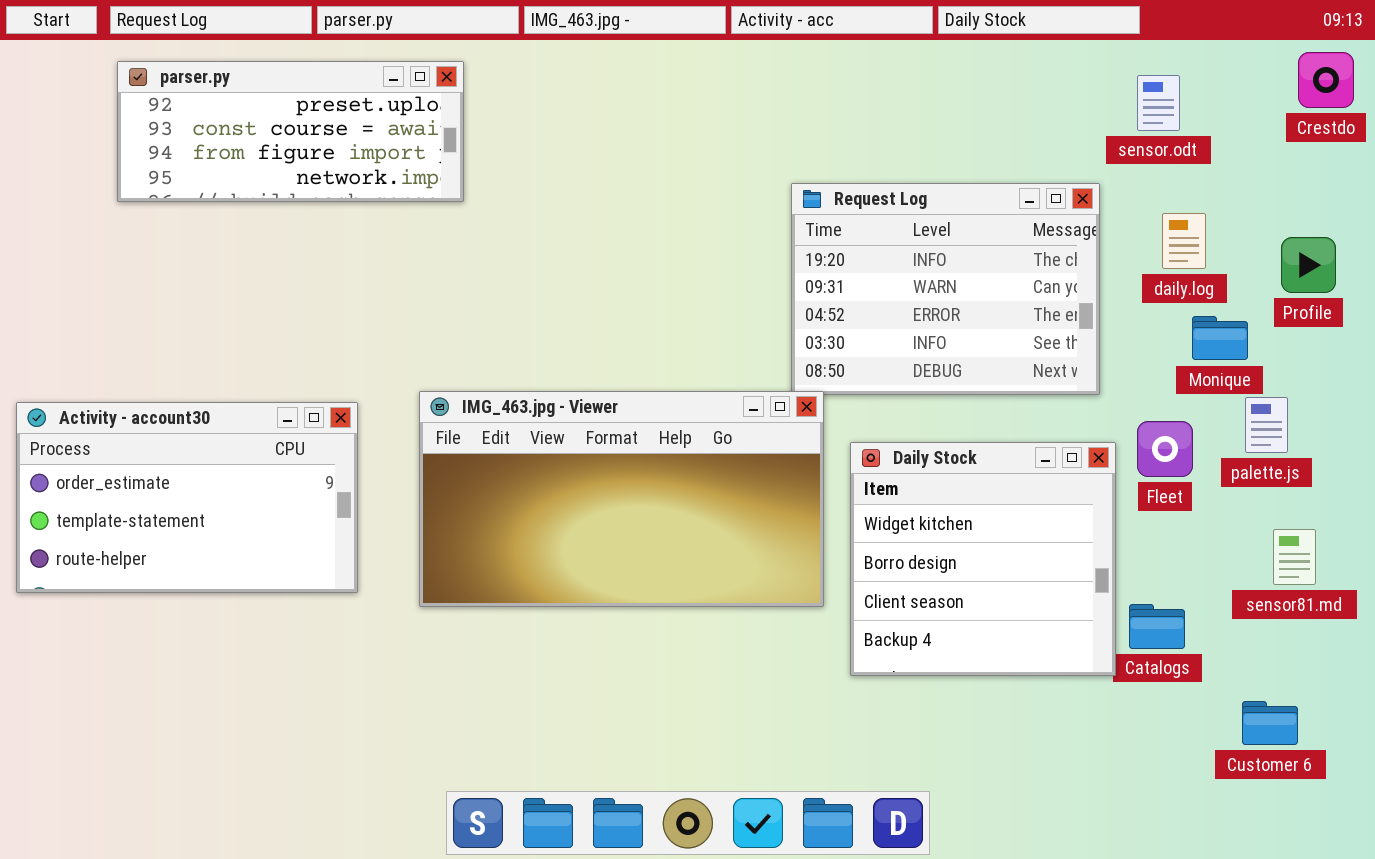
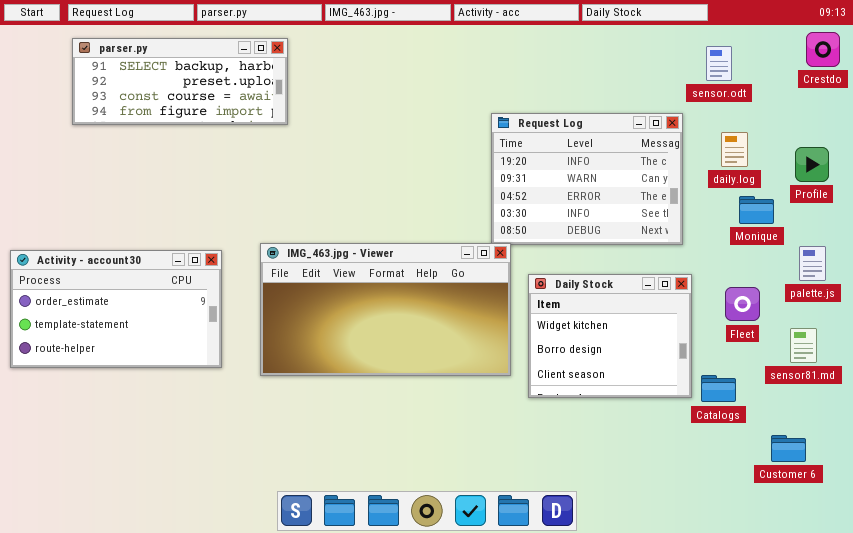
parser.py: [117,61,464,202] -> [72,38,288,125], scrolled up 1 row
palette.js: [1245,397,1288,453] -> [799,246,826,281], moved
Fleet: [1137,421,1193,477] -> [725,287,760,321], moved
Daily Stock: [850,442,1116,676] -> [528,274,692,398], resized

